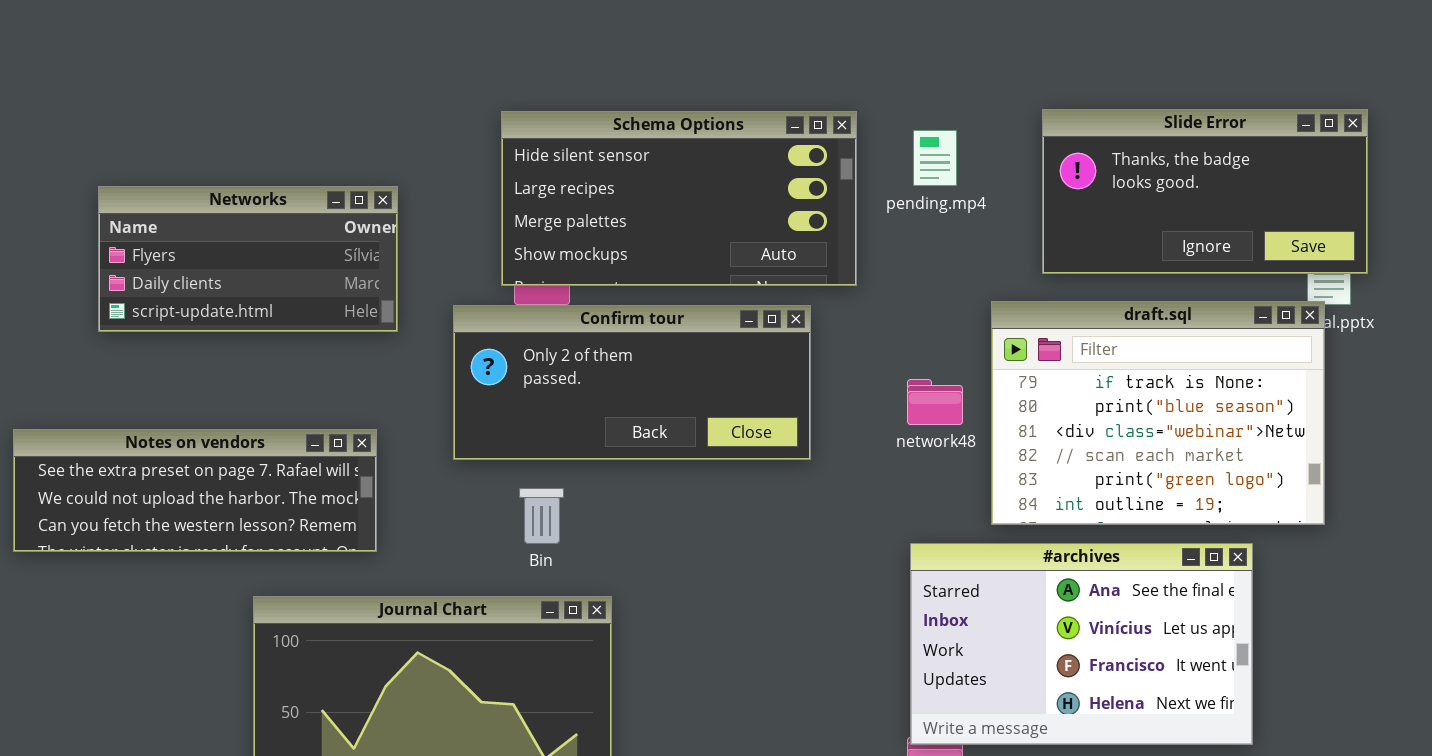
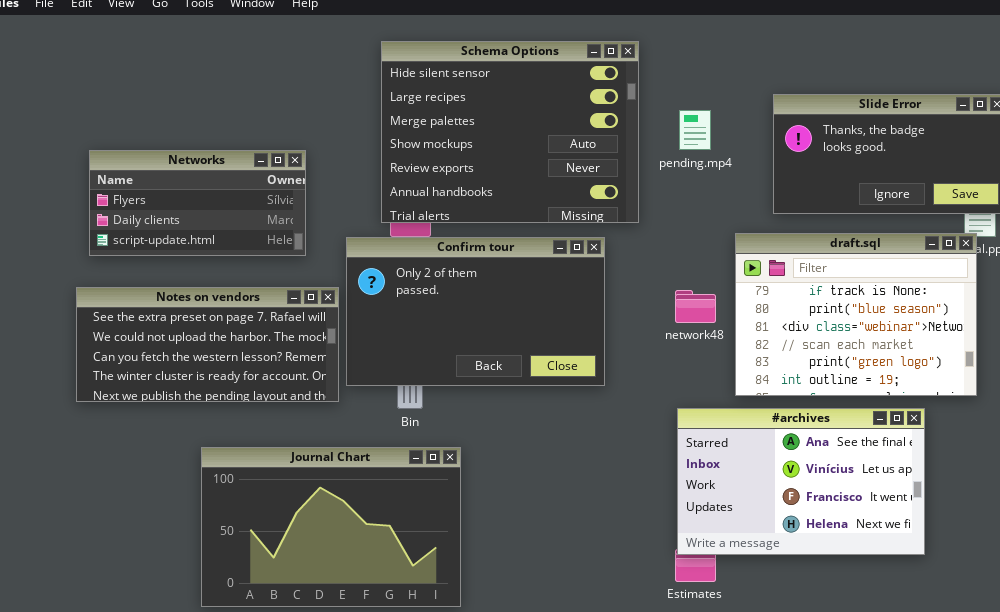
Schema Options: [501,111,857,286] -> [381,41,639,223], resized
Confirm tour: [453,305,811,460] -> [346,237,605,386], resized
Notes on vendors: [13,429,377,552] -> [76,287,339,402], moved, resized

